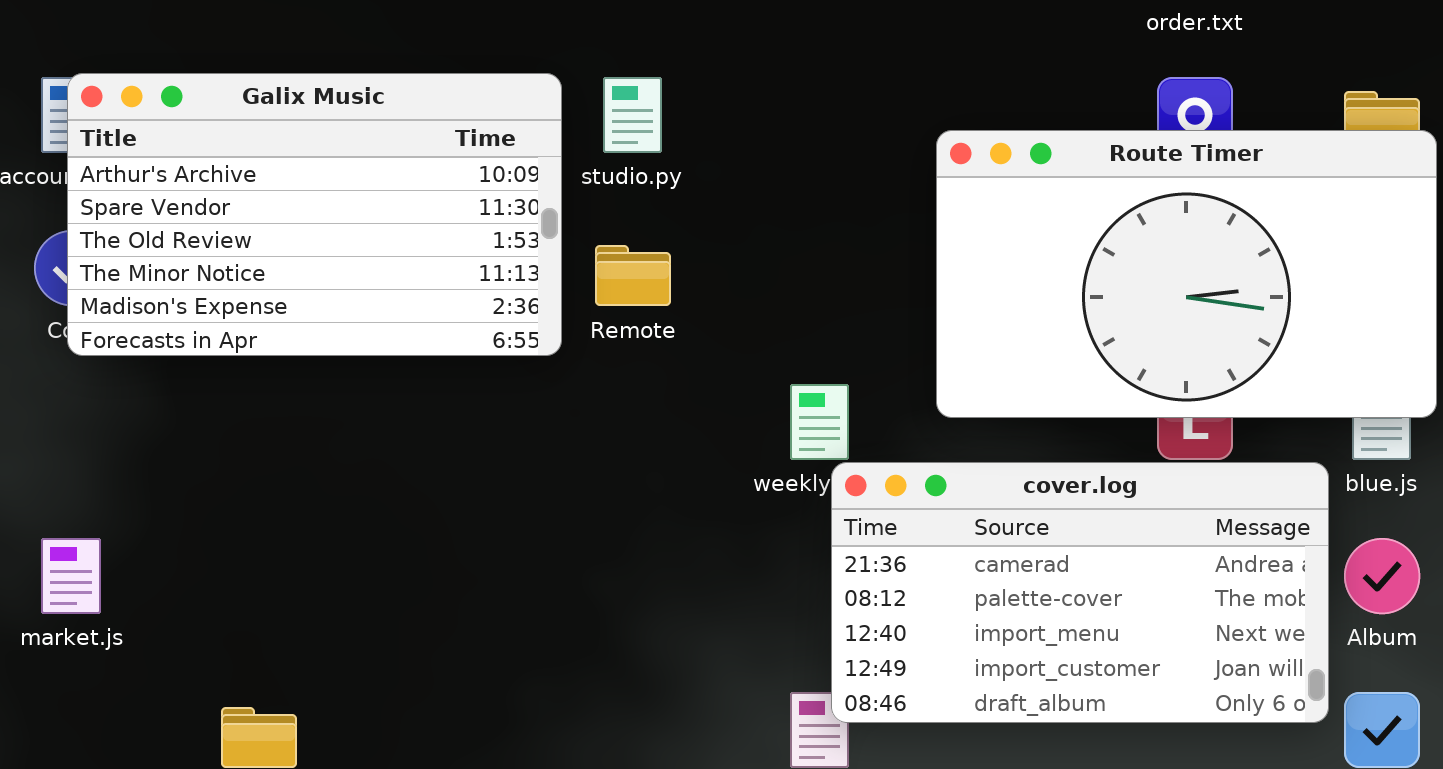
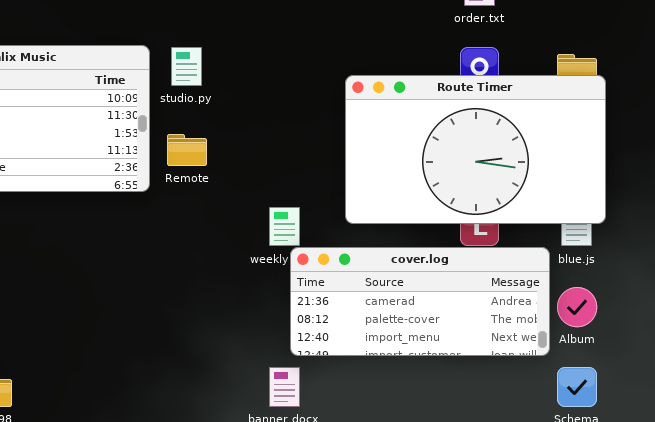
cover.log: [831,462,1329,723] -> [290,247,550,356], resized

